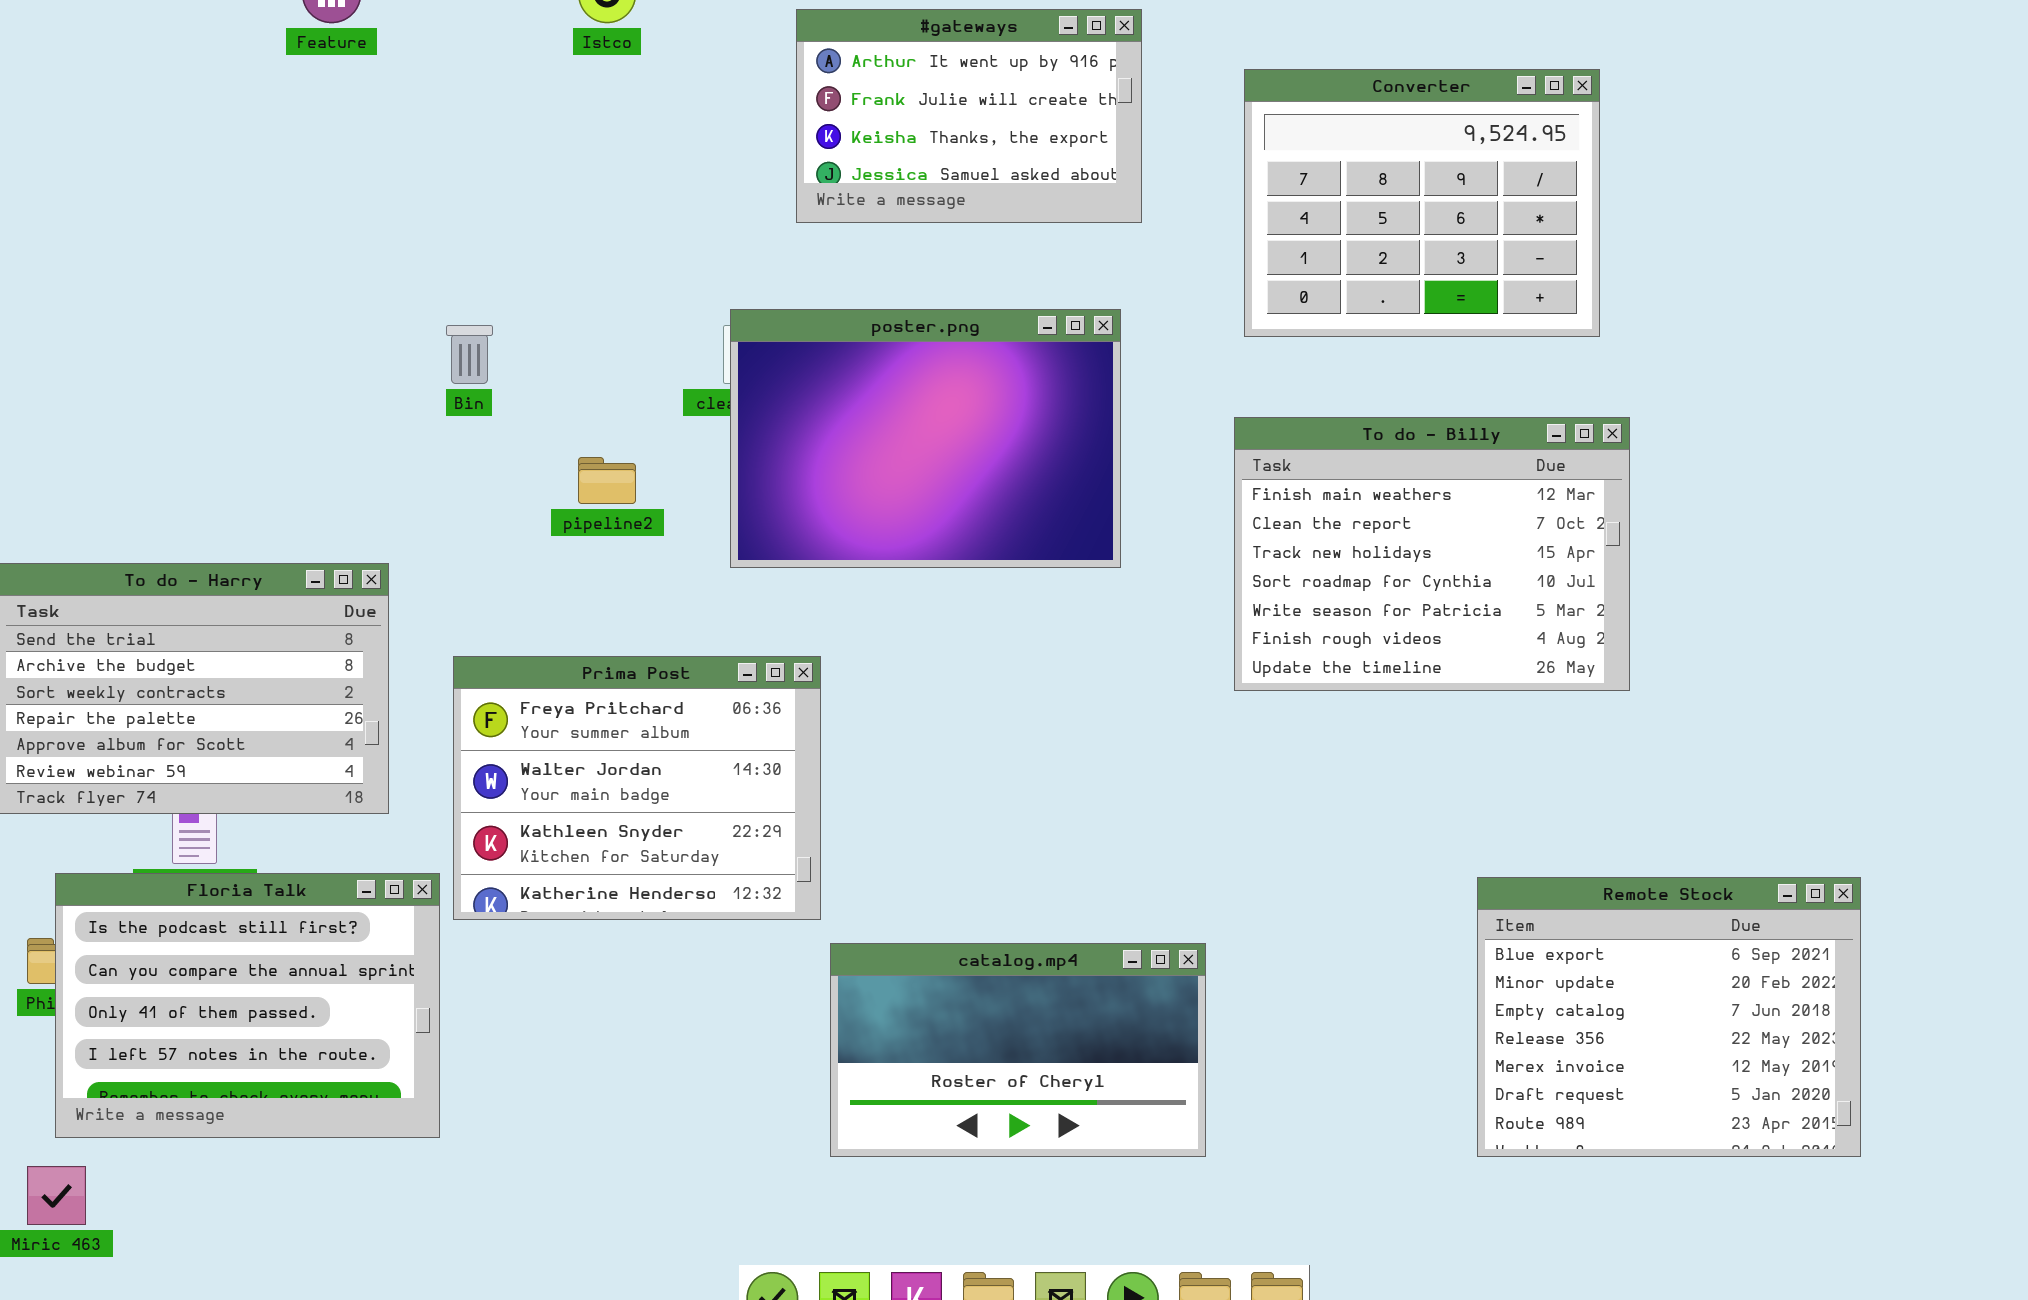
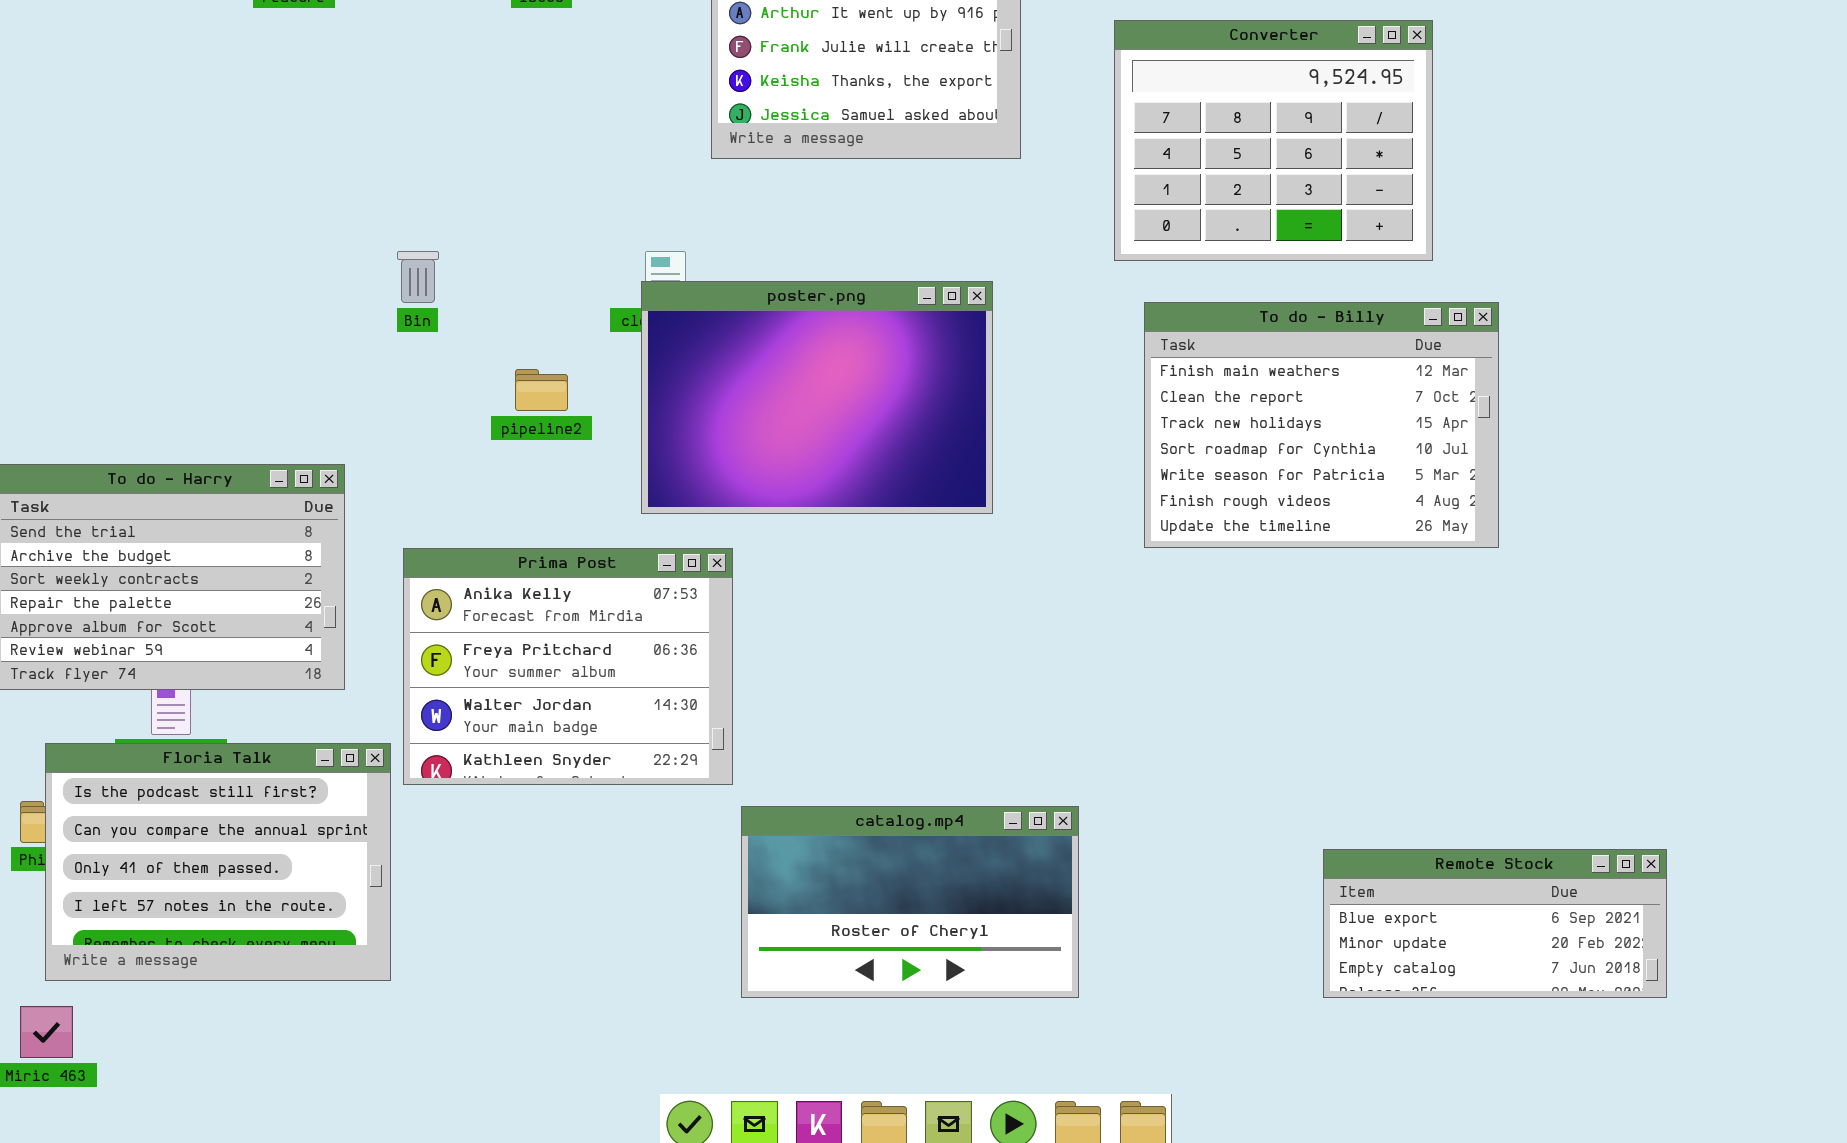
poster.png: [730,309,1121,568] -> [641,281,993,514], moved
To do - Billy: [1234,417,1630,691] -> [1144,302,1499,548], moved
Prima Post: [453,656,821,920] -> [403,548,733,785], scrolled up 1 row
Remote Stock: [1477,877,1861,1157] -> [1323,849,1667,998], resized

